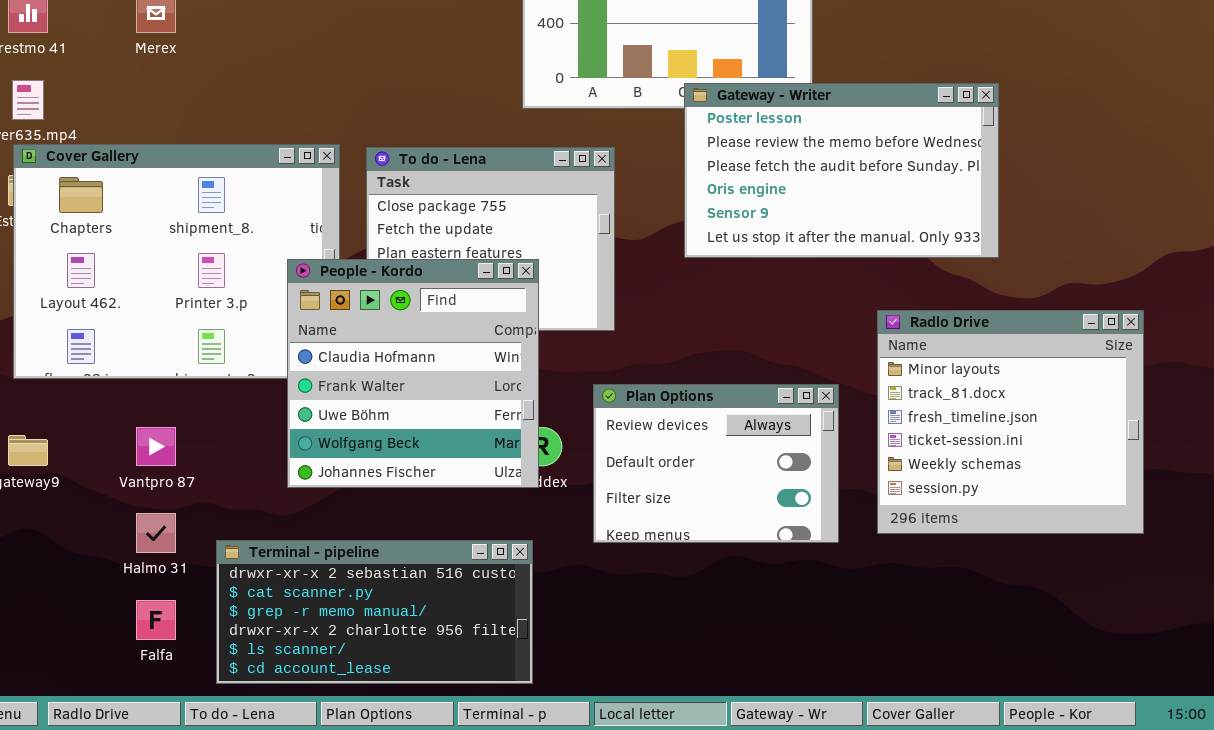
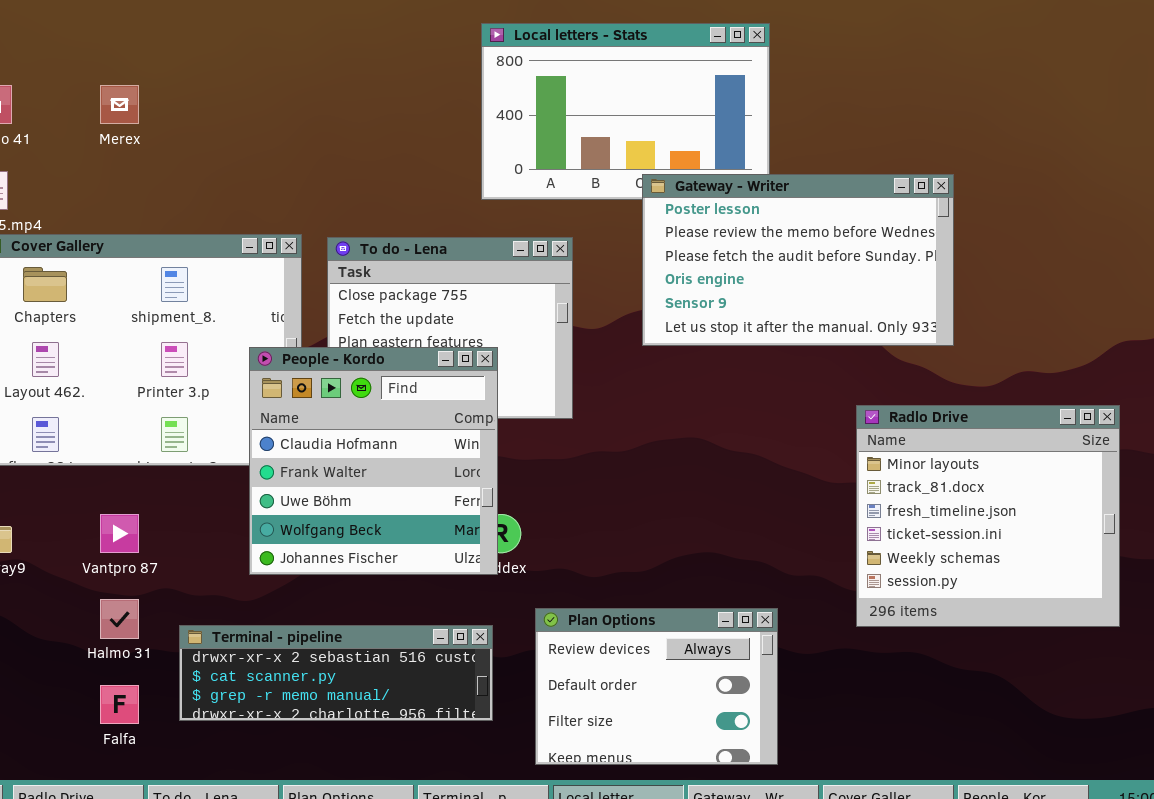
Radlo Drive: [877,310,1144,534] -> [856,405,1120,627], moved
Plan Options: [593,384,839,543] -> [535,608,778,765], moved
Terminal - pipeline: [216,540,533,684] -> [179,625,493,721], resized

